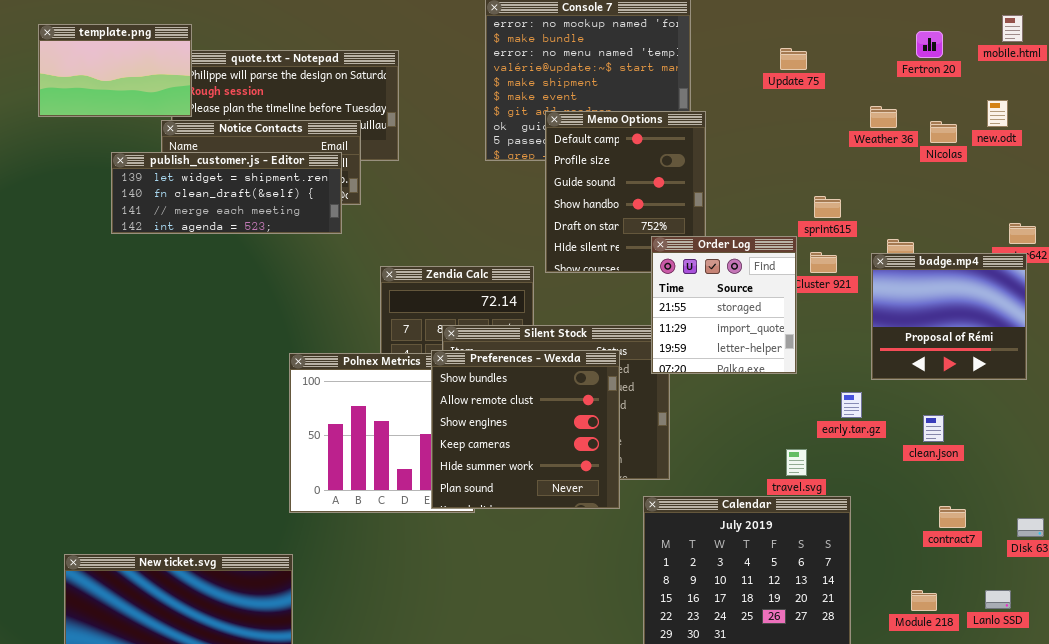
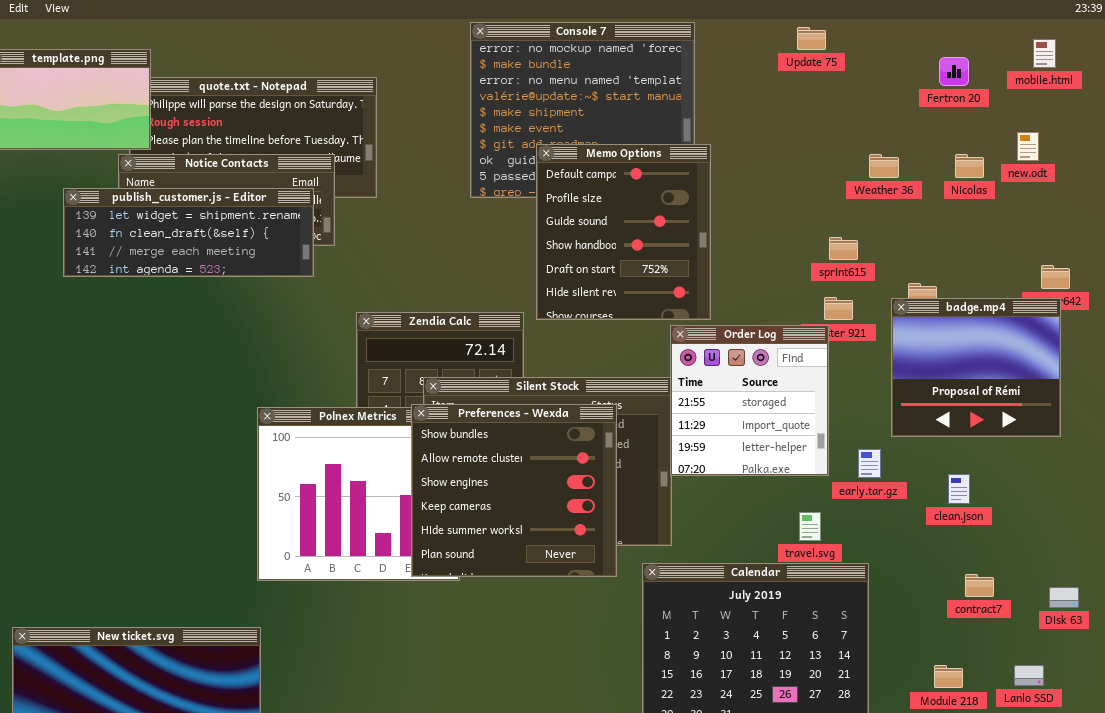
Update 75: [780,48,807,70] -> [797,27,826,50], moved
Weather 36: [870,106,897,128] -> [869,154,899,178], moved
Order Log: [651,236,797,374] -> [670,325,829,476], moved

